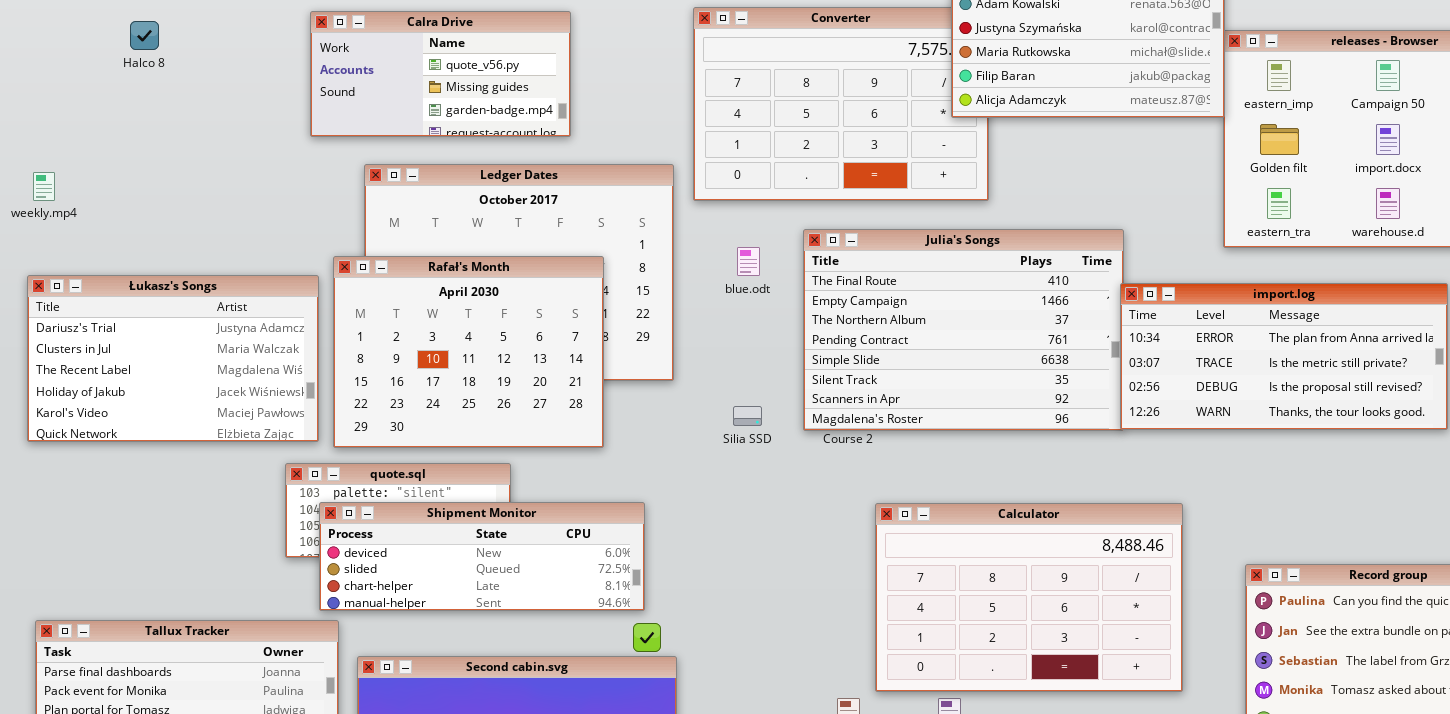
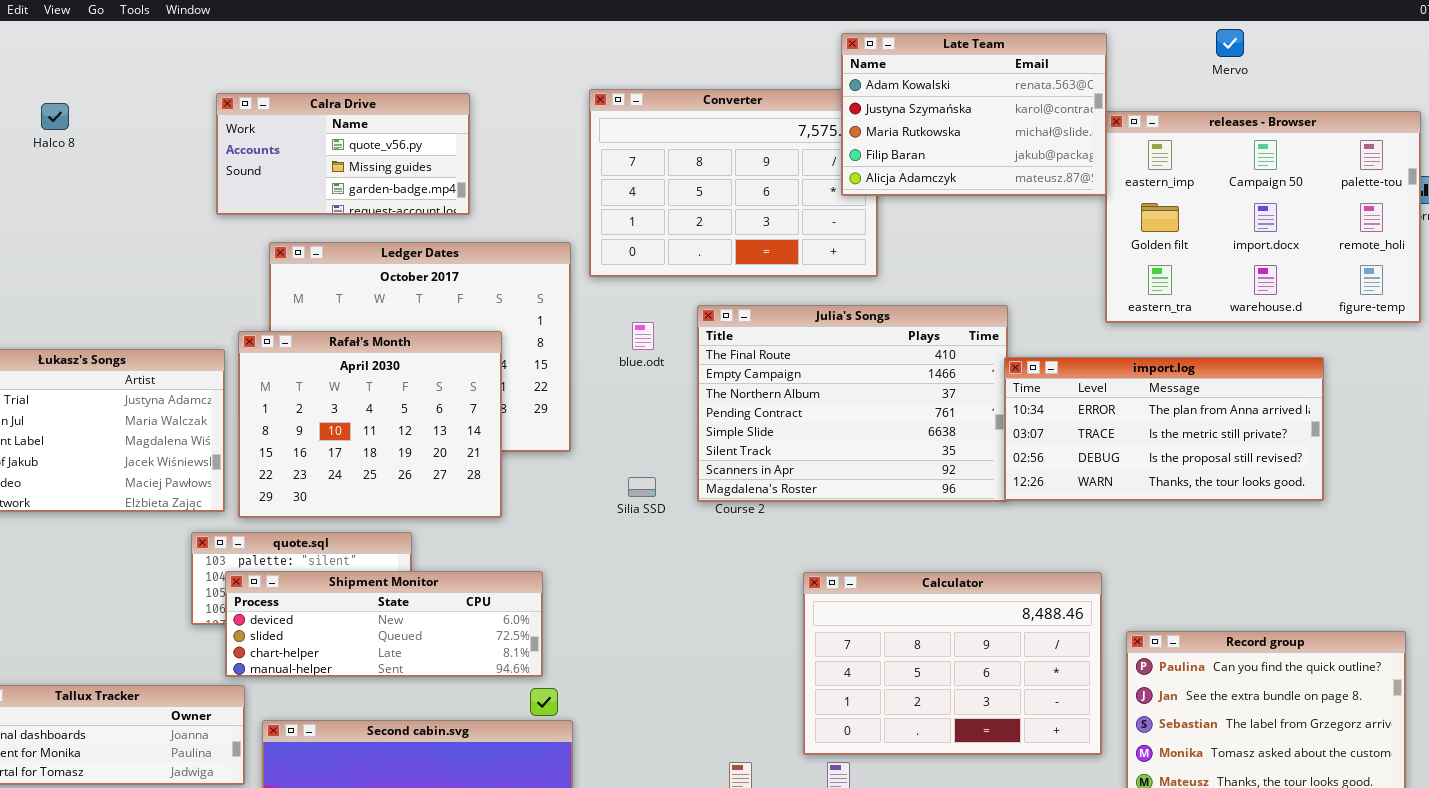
Calculator: [875,503,1183,692] -> [803,572,1102,755], moved

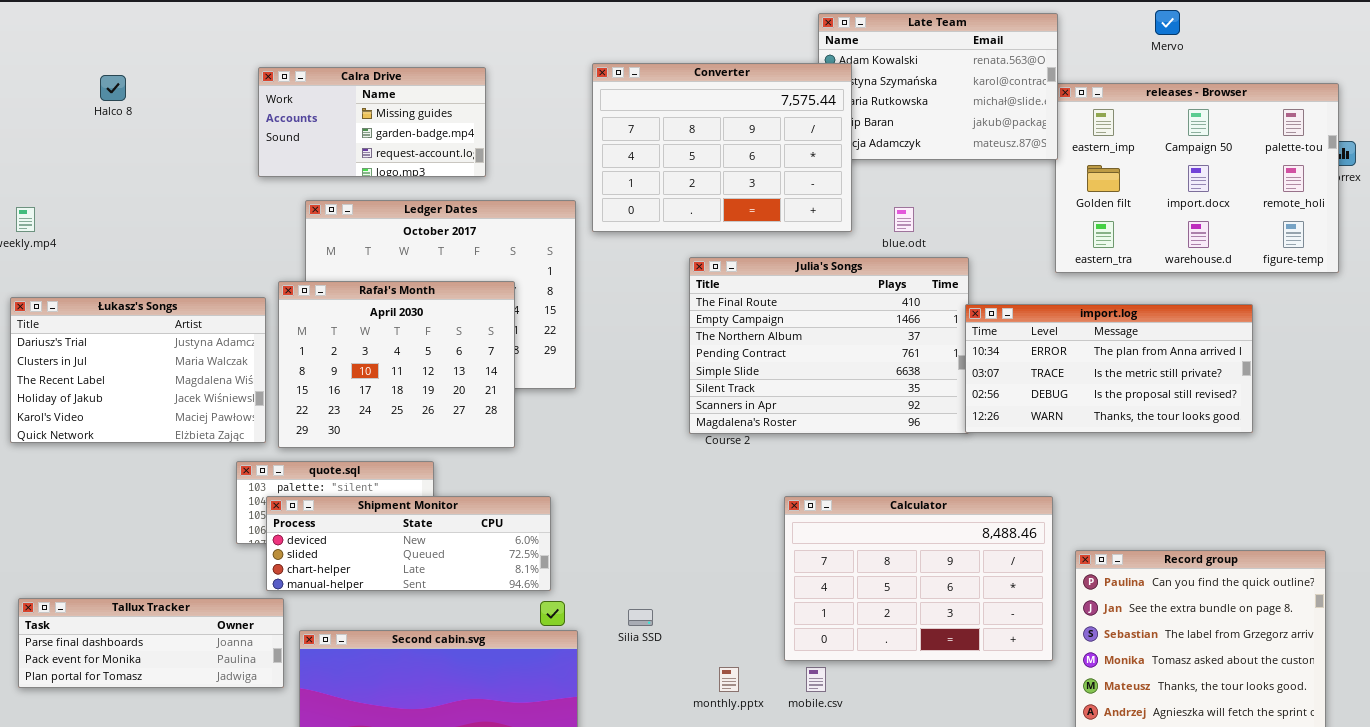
Converter: [589,89,878,277] -> [592,63,852,232], raised
Calra Drive: [216,93,470,215] -> [258,67,486,177], scrolled down 1 row
blue.odt: [632,322,654,350] -> [894,207,914,232], moved
Silia SSD: [628,477,656,497] -> [628,609,653,626], moved

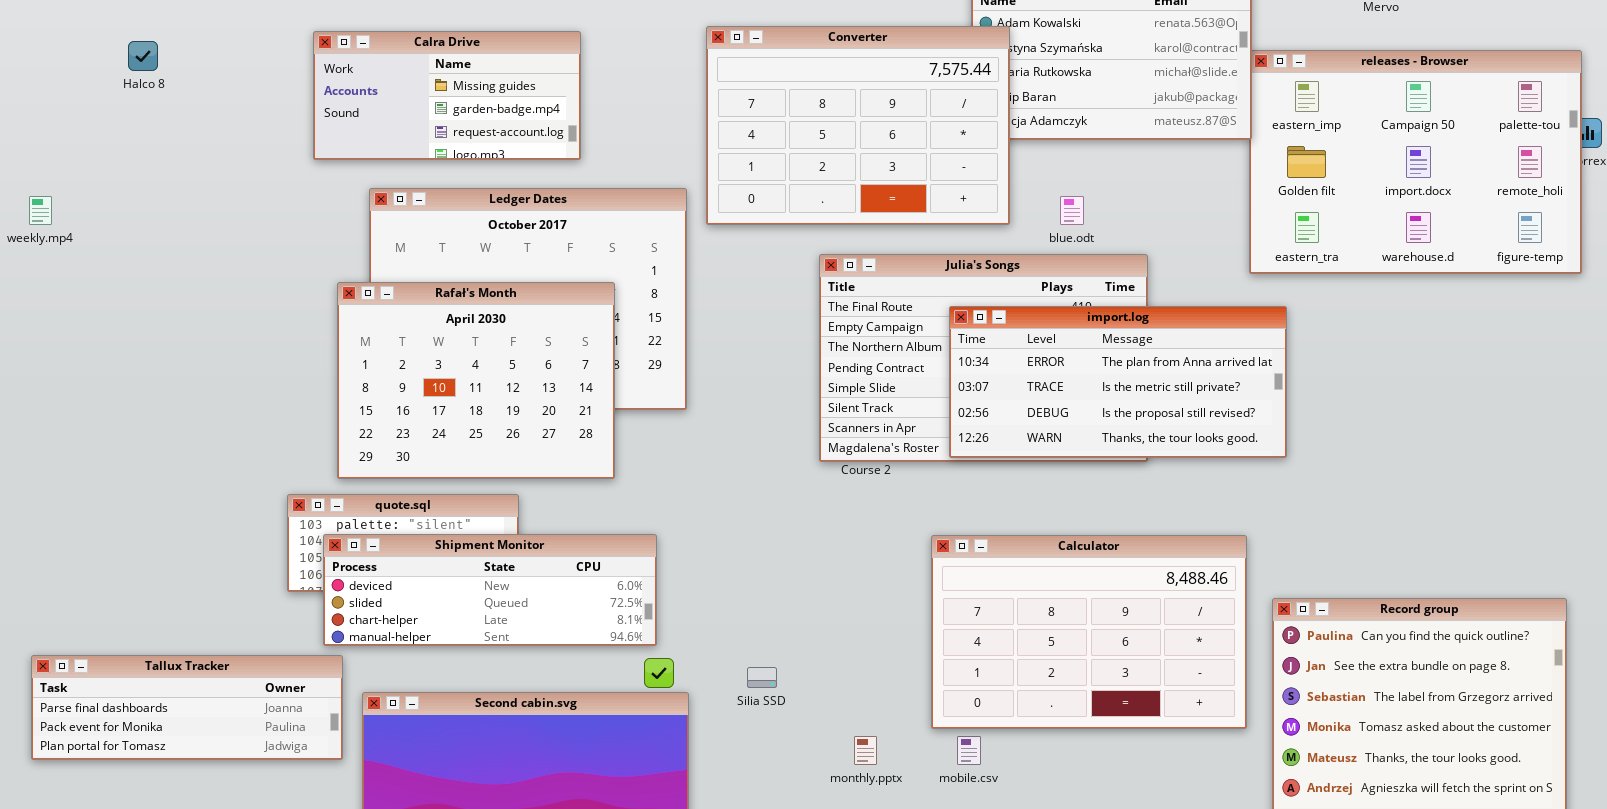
Łukasz's Songs: [10,297,266,443] -> none, closed
import.log: [965,304,1253,433] -> [949,306,1287,458], moved

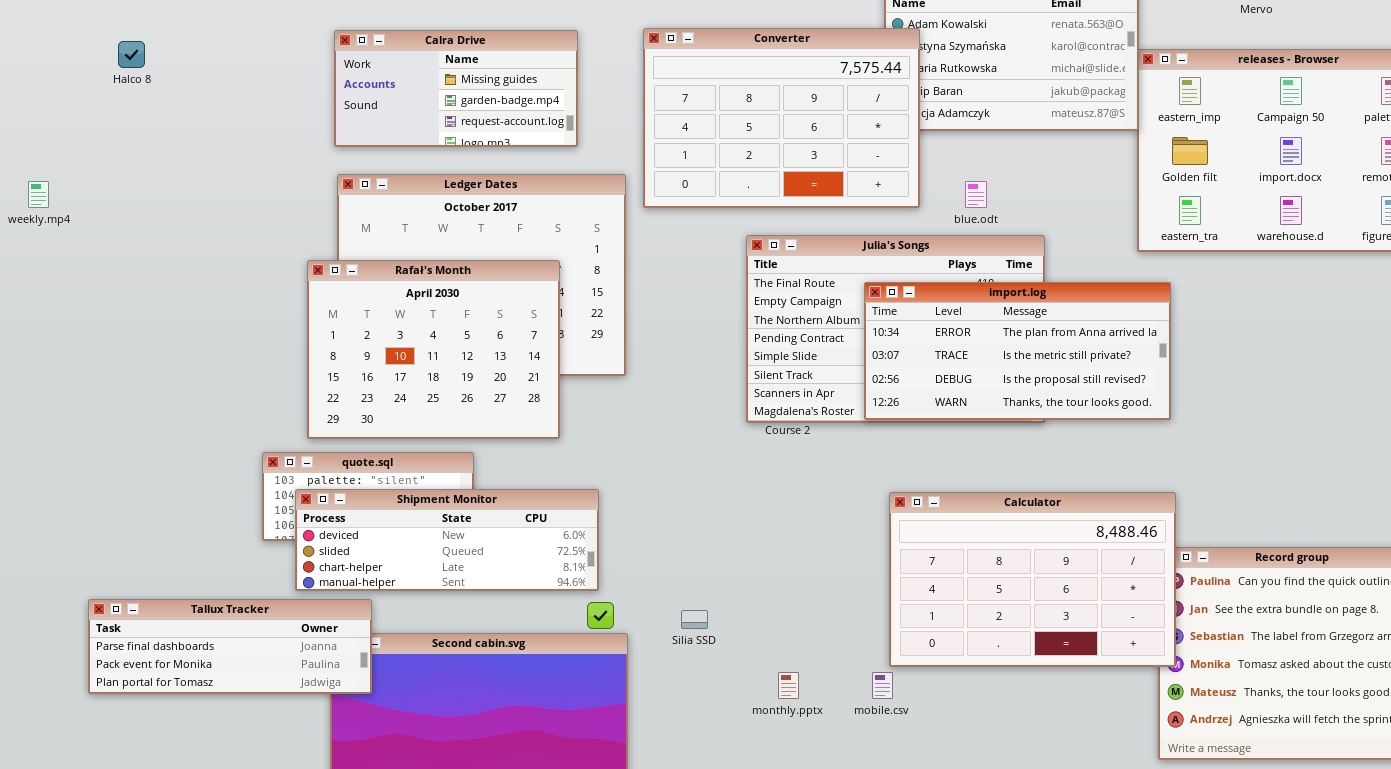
Calra Drive: [313,31,581,160] -> [334,30,578,147], moved
Calculator: [931,535,1247,729] -> [889,492,1176,667], moved
Tallux Tracker: [31,655,343,760] -> [88,599,372,694], moved

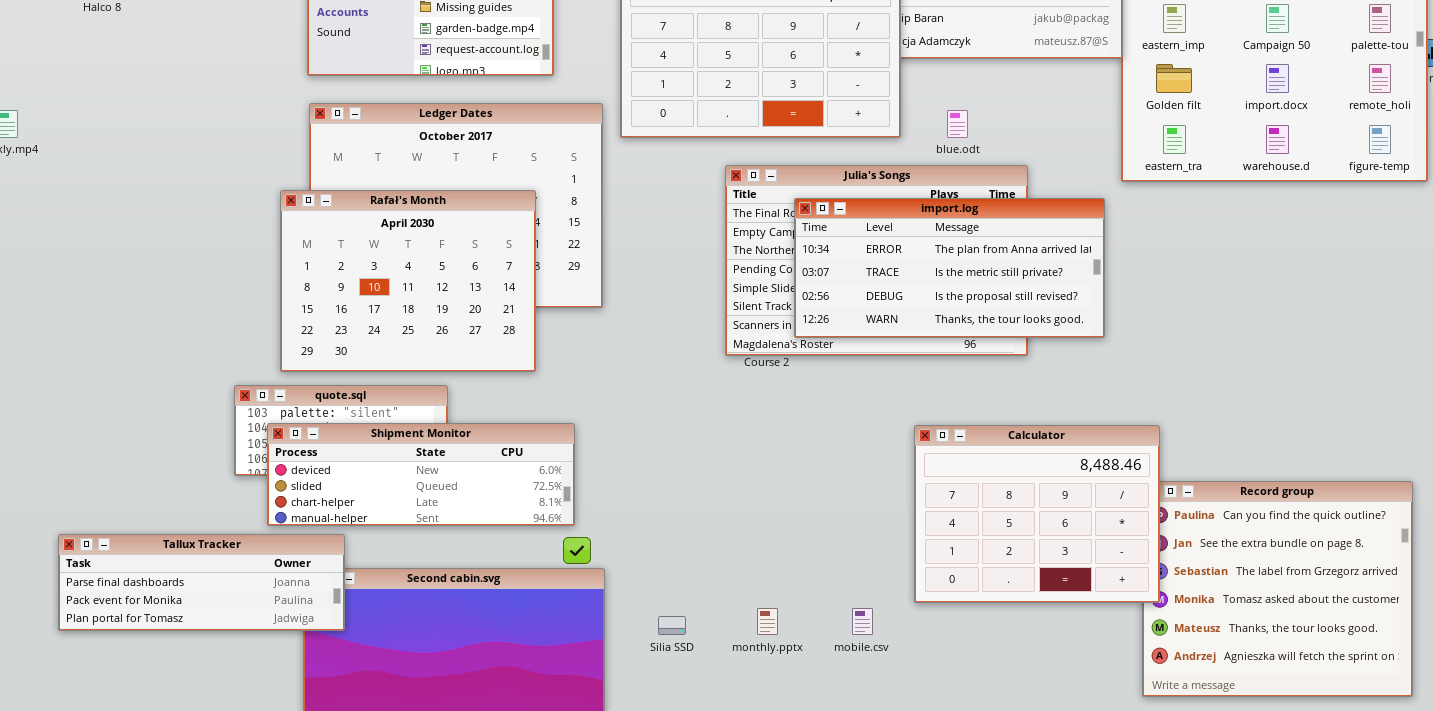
import.log: [864,282,1171,420] -> [794,198,1105,338], moved
Calculator: [889,492,1176,667] -> [914,425,1160,603], resized
Silia SSD: [681,610,708,629] -> [658,616,686,635], moved

